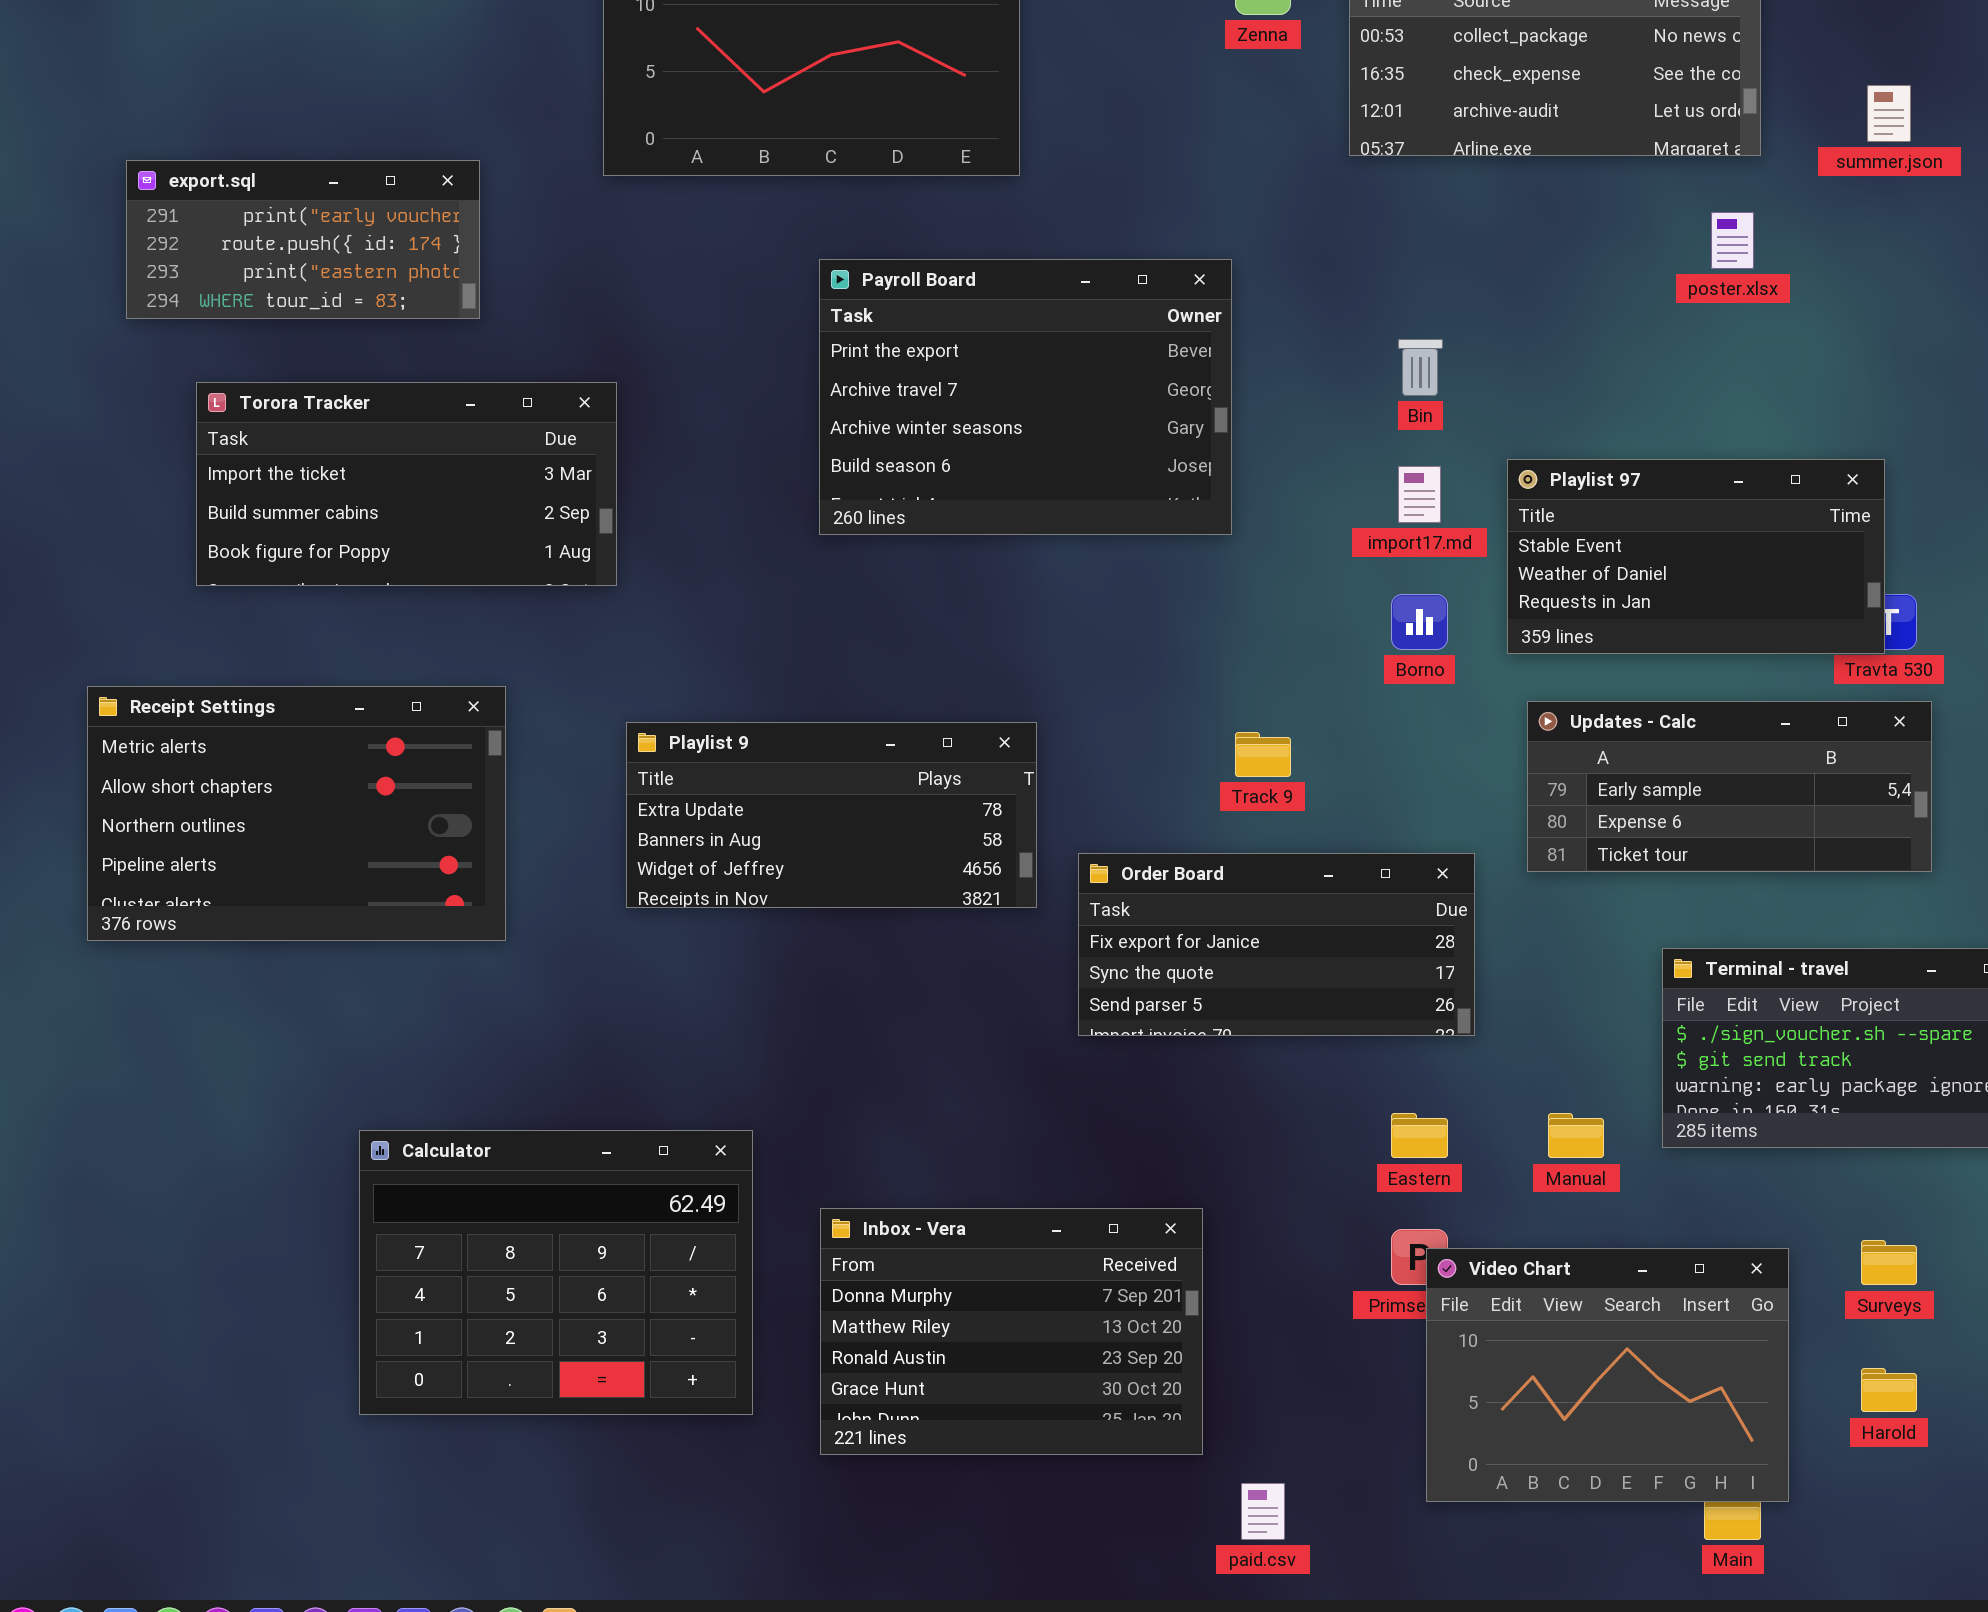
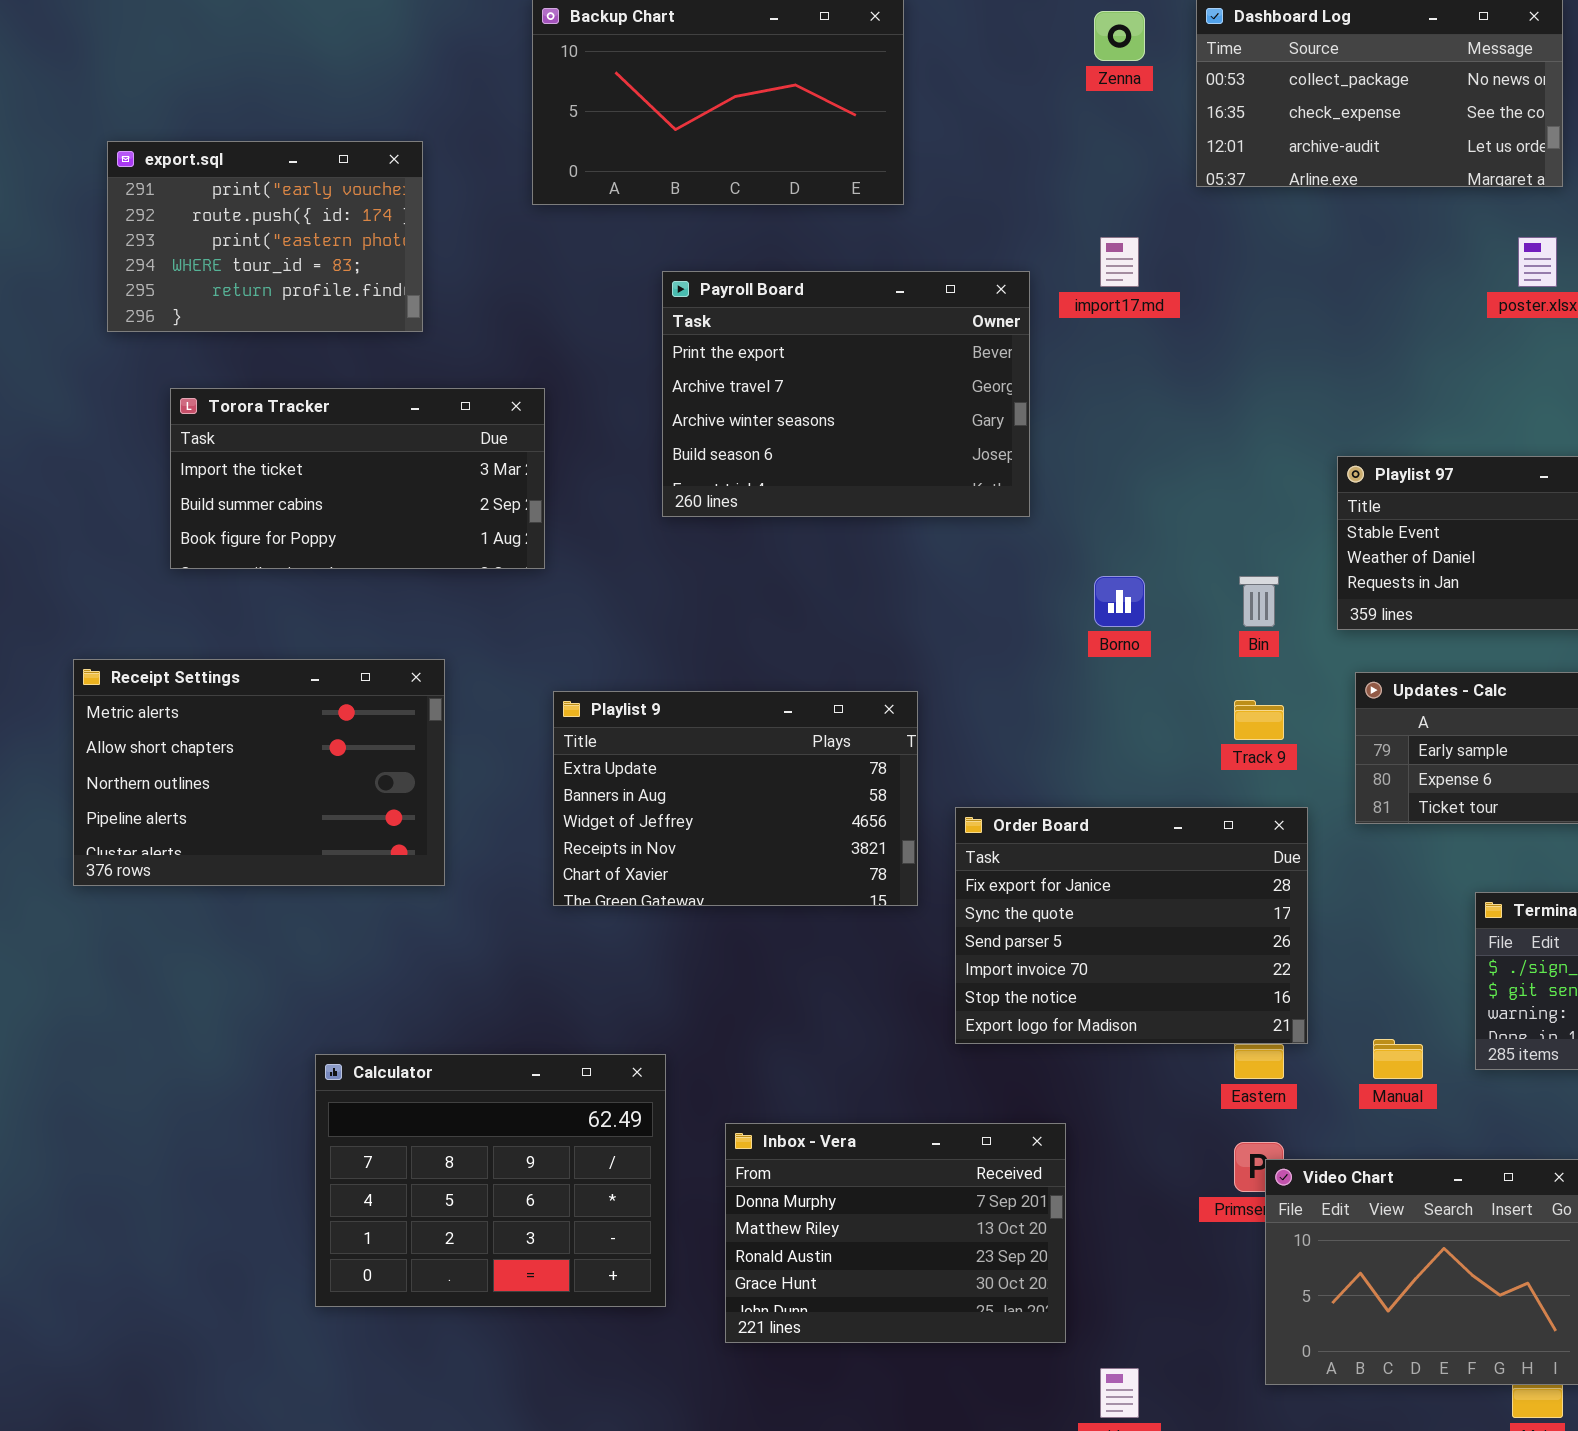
export.sql: [126,160,480,319] -> [107,141,423,332], resized
Payroll Board: [819,259,1232,535] -> [662,271,1030,517], moved
Bin: [1398,339,1443,396] -> [1239,576,1279,627], moved
import17.md: [1398,466,1441,523] -> [1100,237,1139,287], moved
Borno: [1391,594,1448,650] -> [1094,576,1145,627], moved
Playlist 9: [626,722,1037,908] -> [553,691,918,906], resized
Track 9: [1235,732,1291,777] -> [1234,700,1284,740], moved
Order Board: [1078,853,1475,1036] -> [955,807,1308,1044], resized

